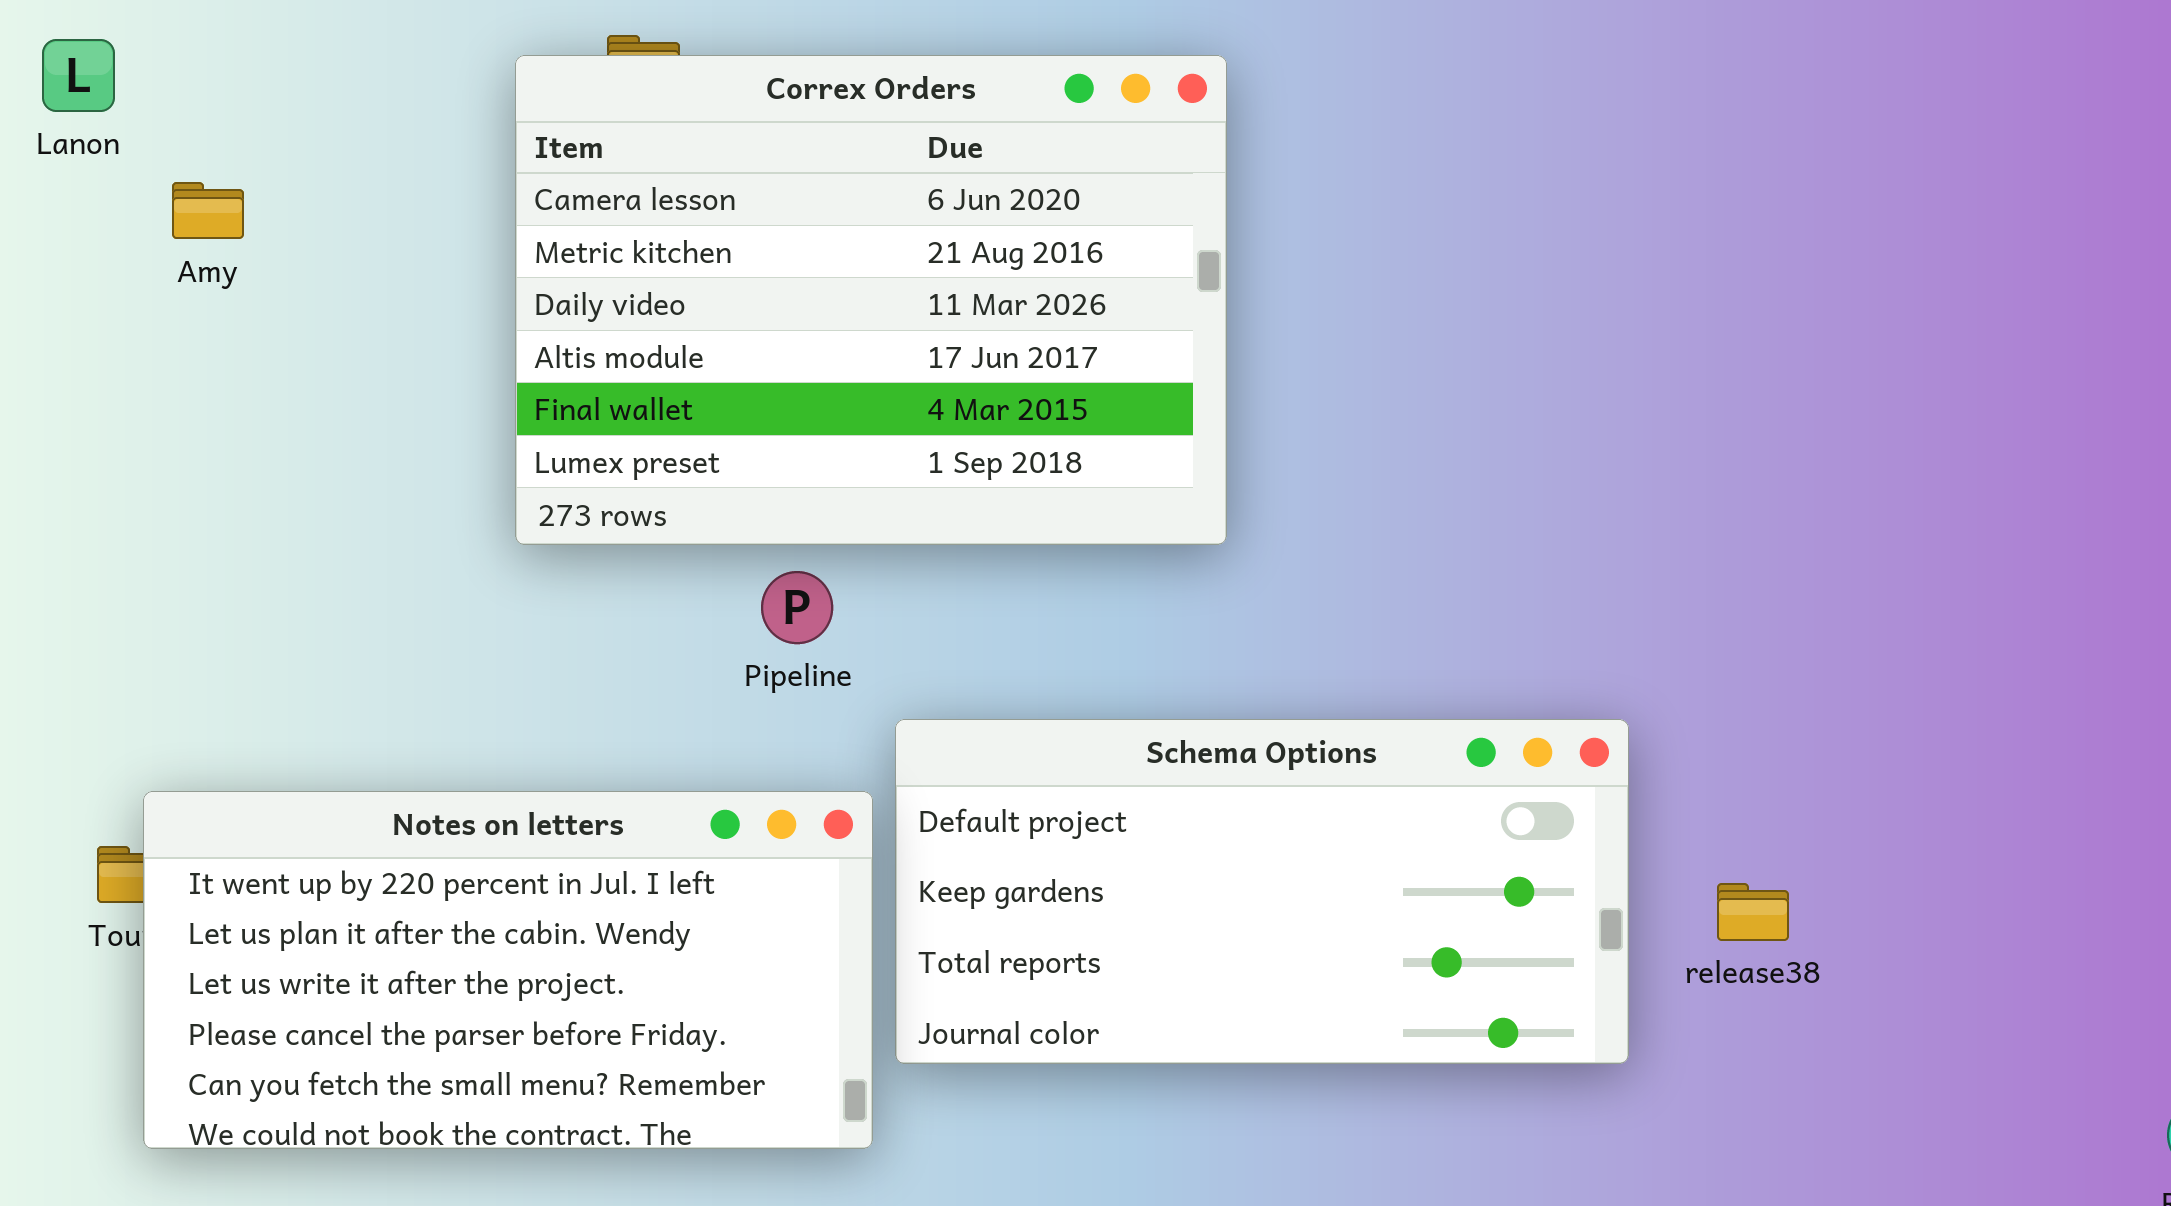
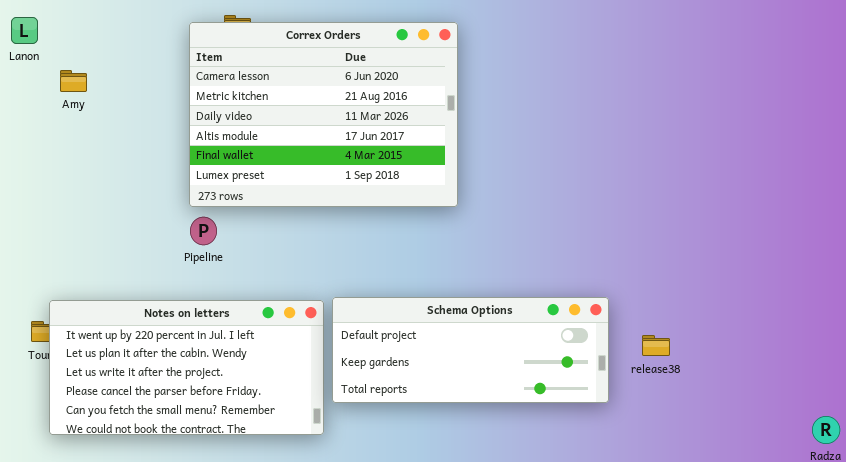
Pipeline: [761,571,833,644] -> [190,217,217,245], moved
Schema Options: [895,719,1629,1064] -> [332,297,609,403], resized

